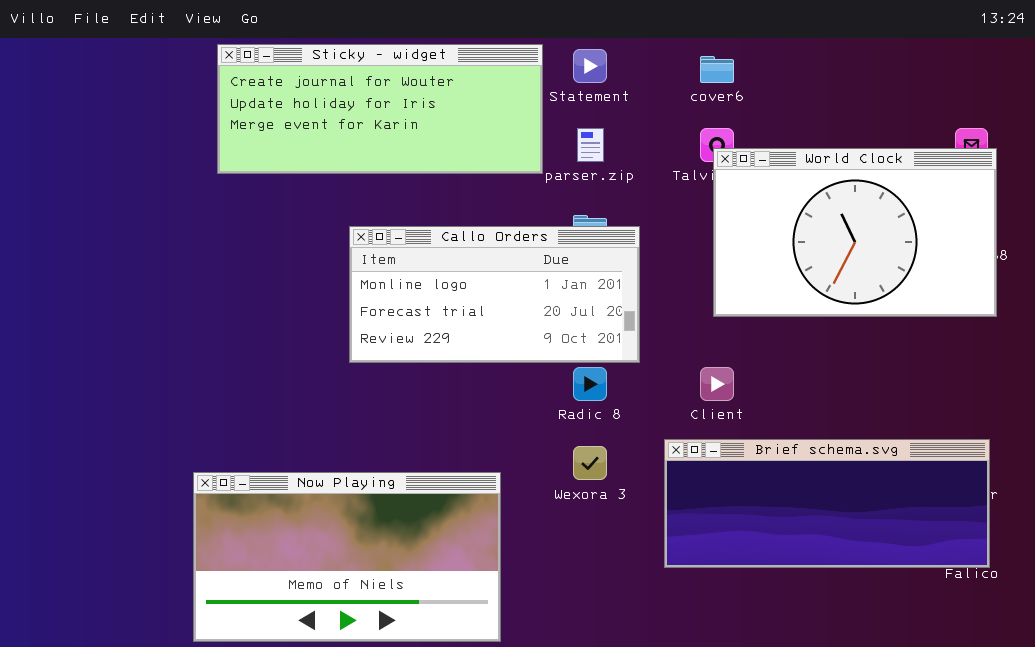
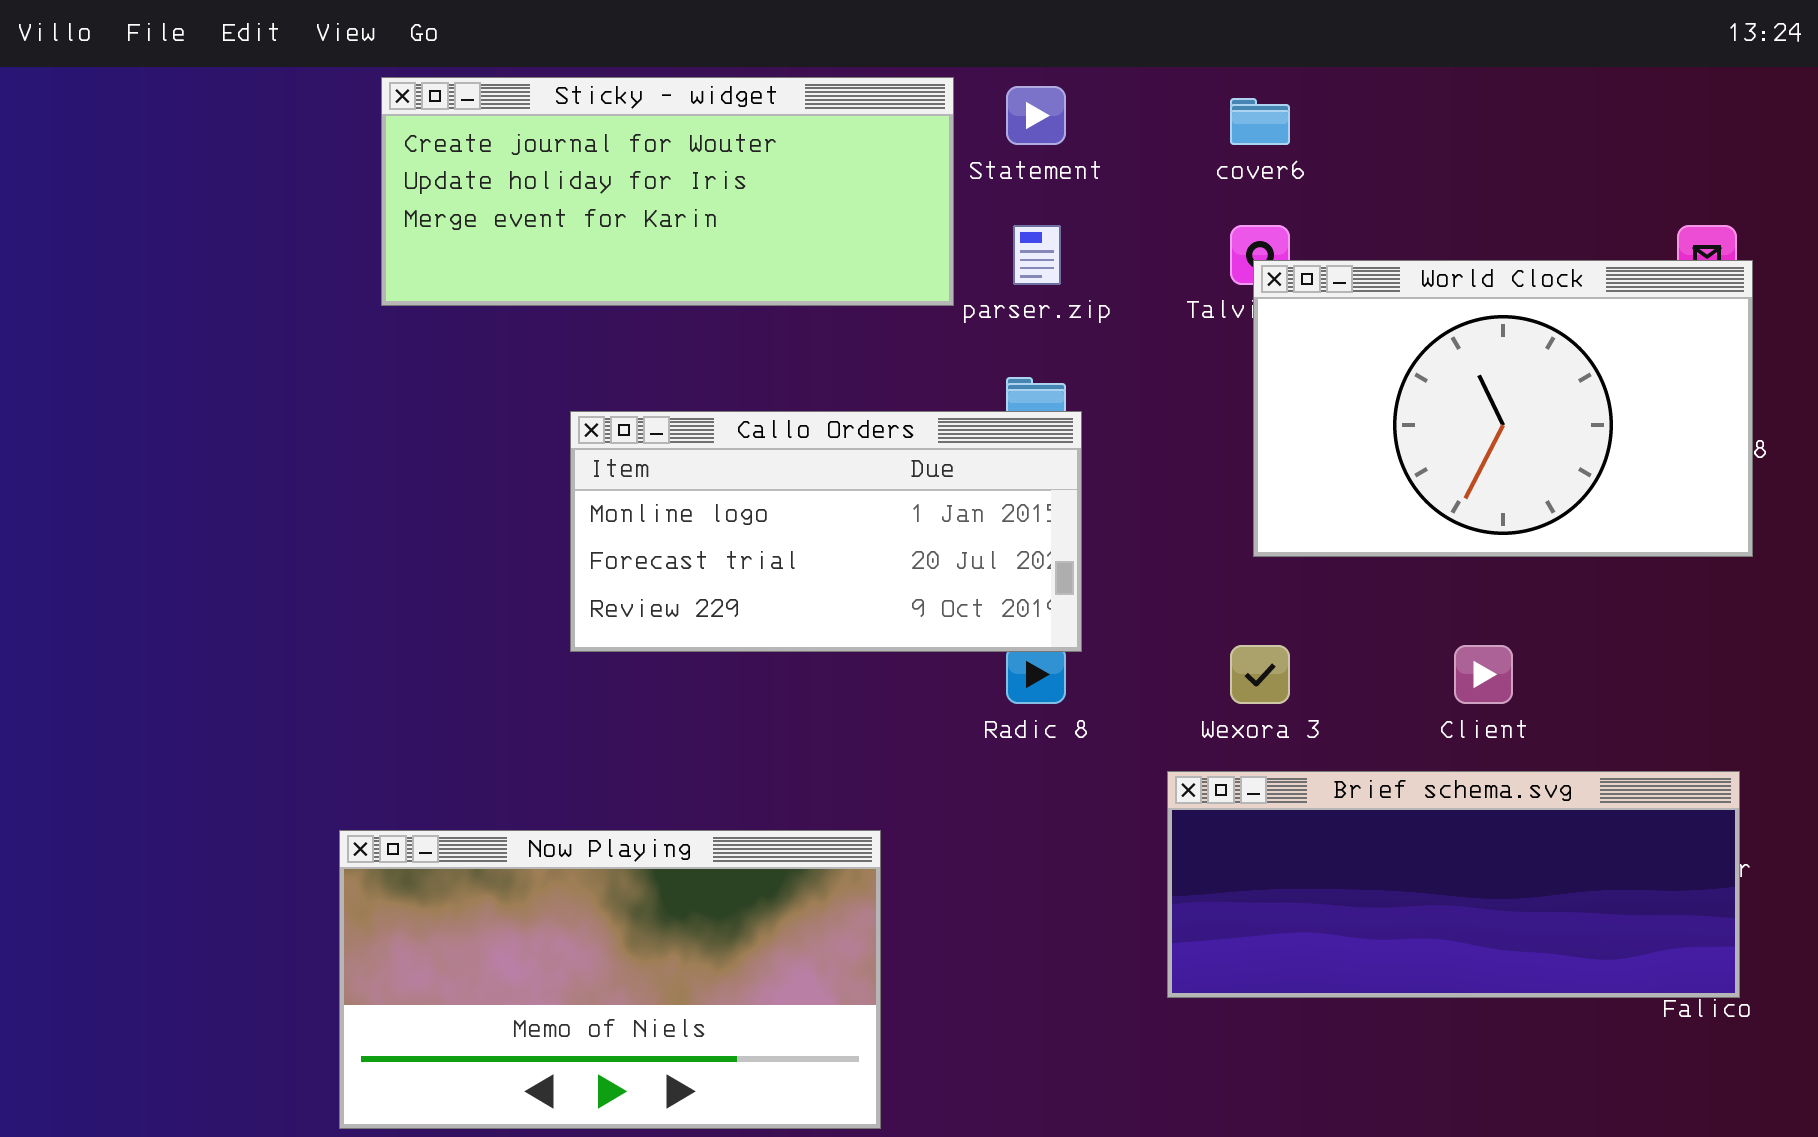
Callo Orders: [349,226,640,363] -> [570,411,1082,652], moved
Client: [700,367,734,401] -> [1454,645,1513,704], moved
Wexora 3: [573,446,607,480] -> [1230,645,1290,704], moved

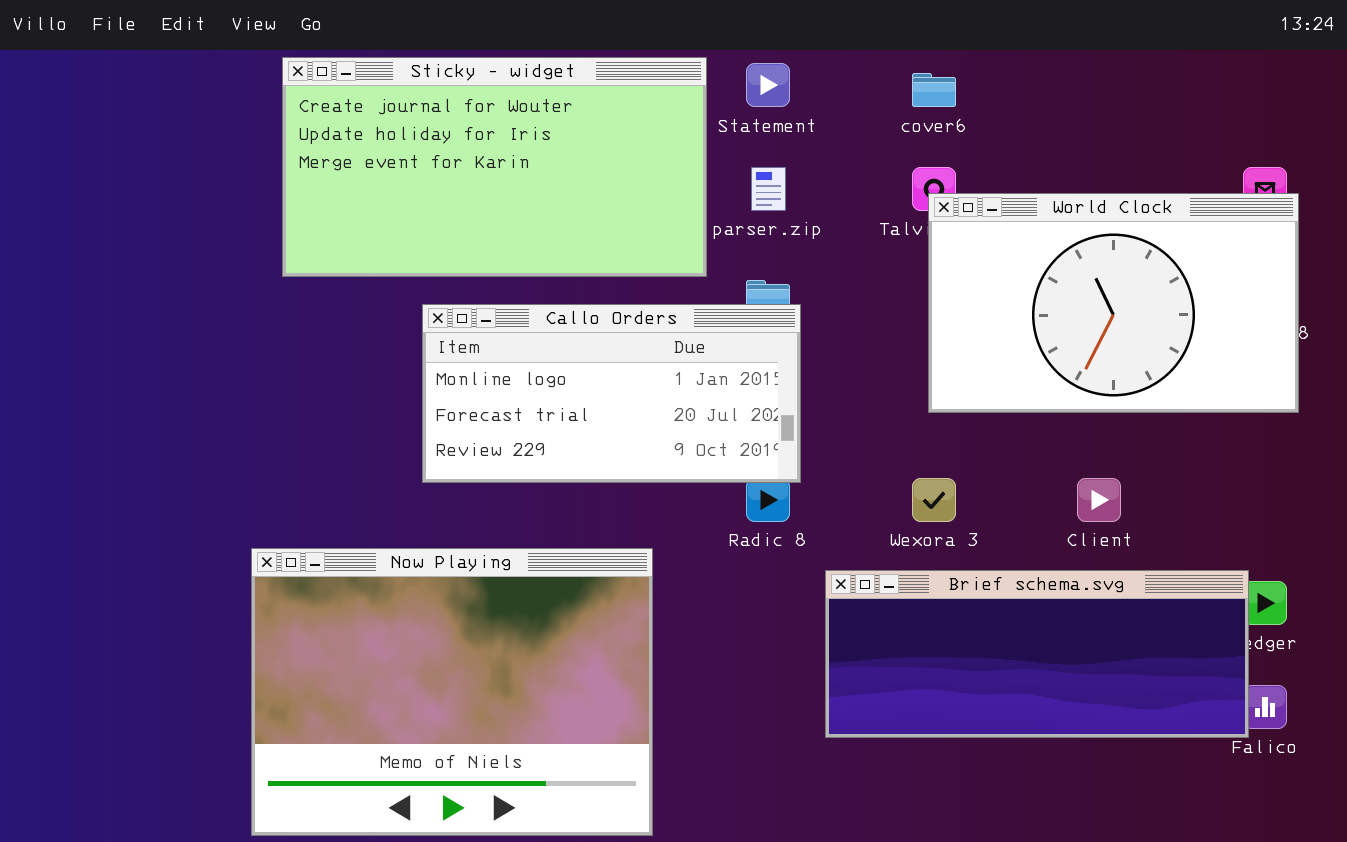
Sticky - widget: [381,77,954,306] -> [282,57,707,277], resized
Brief schema.svg: [1167,771,1740,998] -> [825,570,1249,738], moved
Now Playing: [339,830,881,1129] -> [251,548,653,836], resized

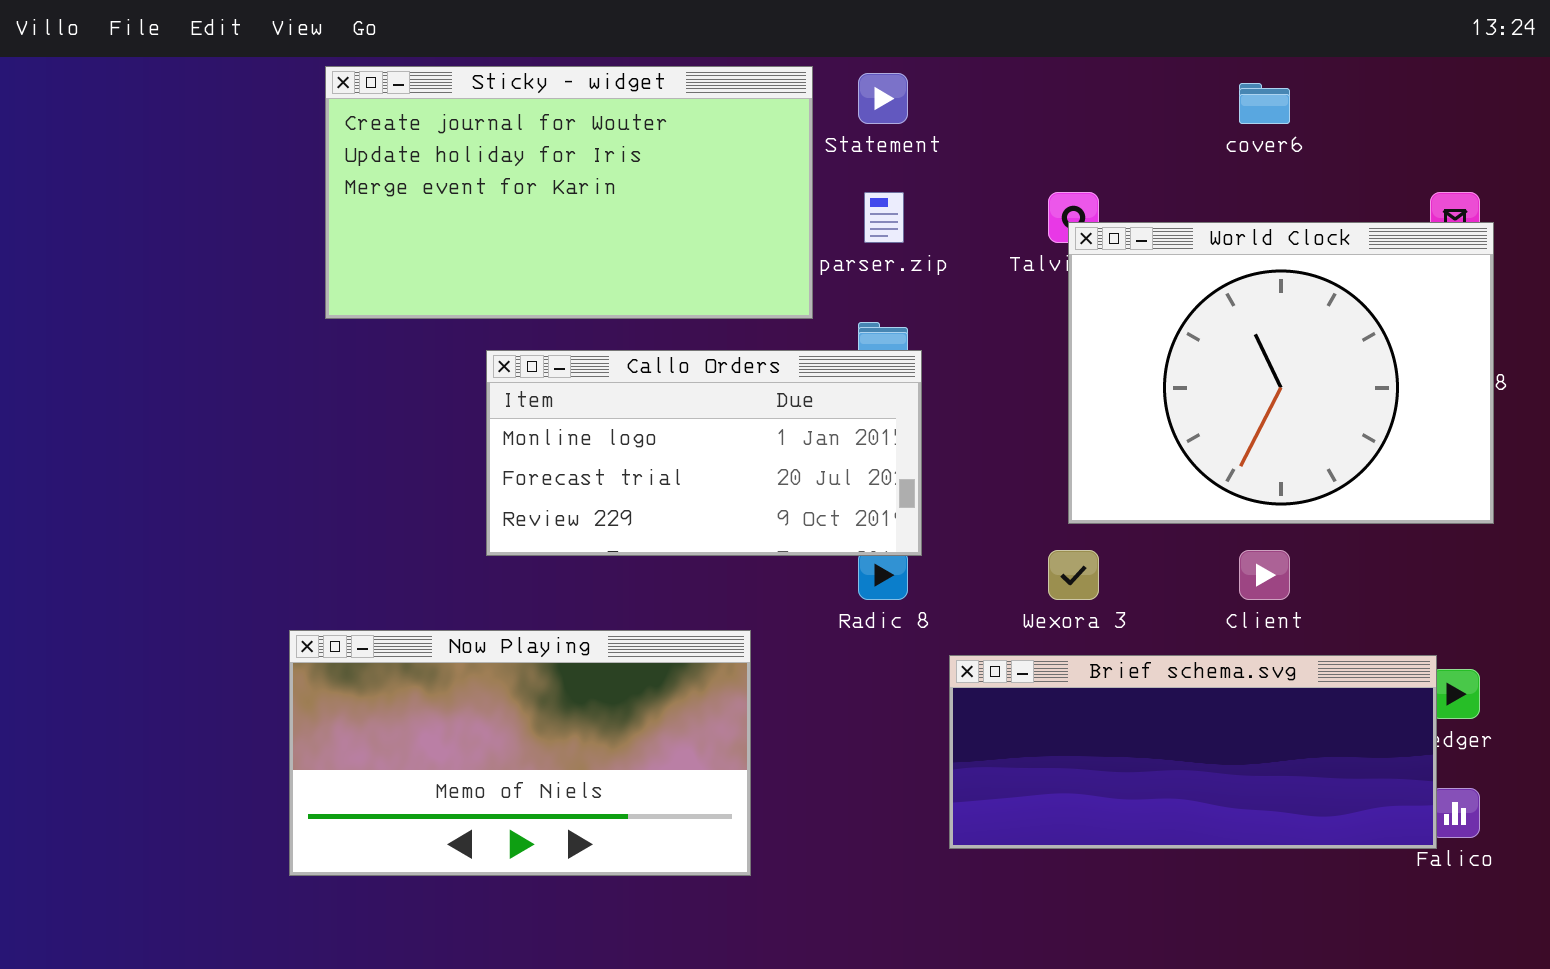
cover6: [912,73,956,107] -> [1239,83,1290,124], moved
World Clock: [928,193,1299,413] -> [1068,222,1494,524], resized
Now Playing: [251,548,653,836] -> [289,630,751,876], resized

